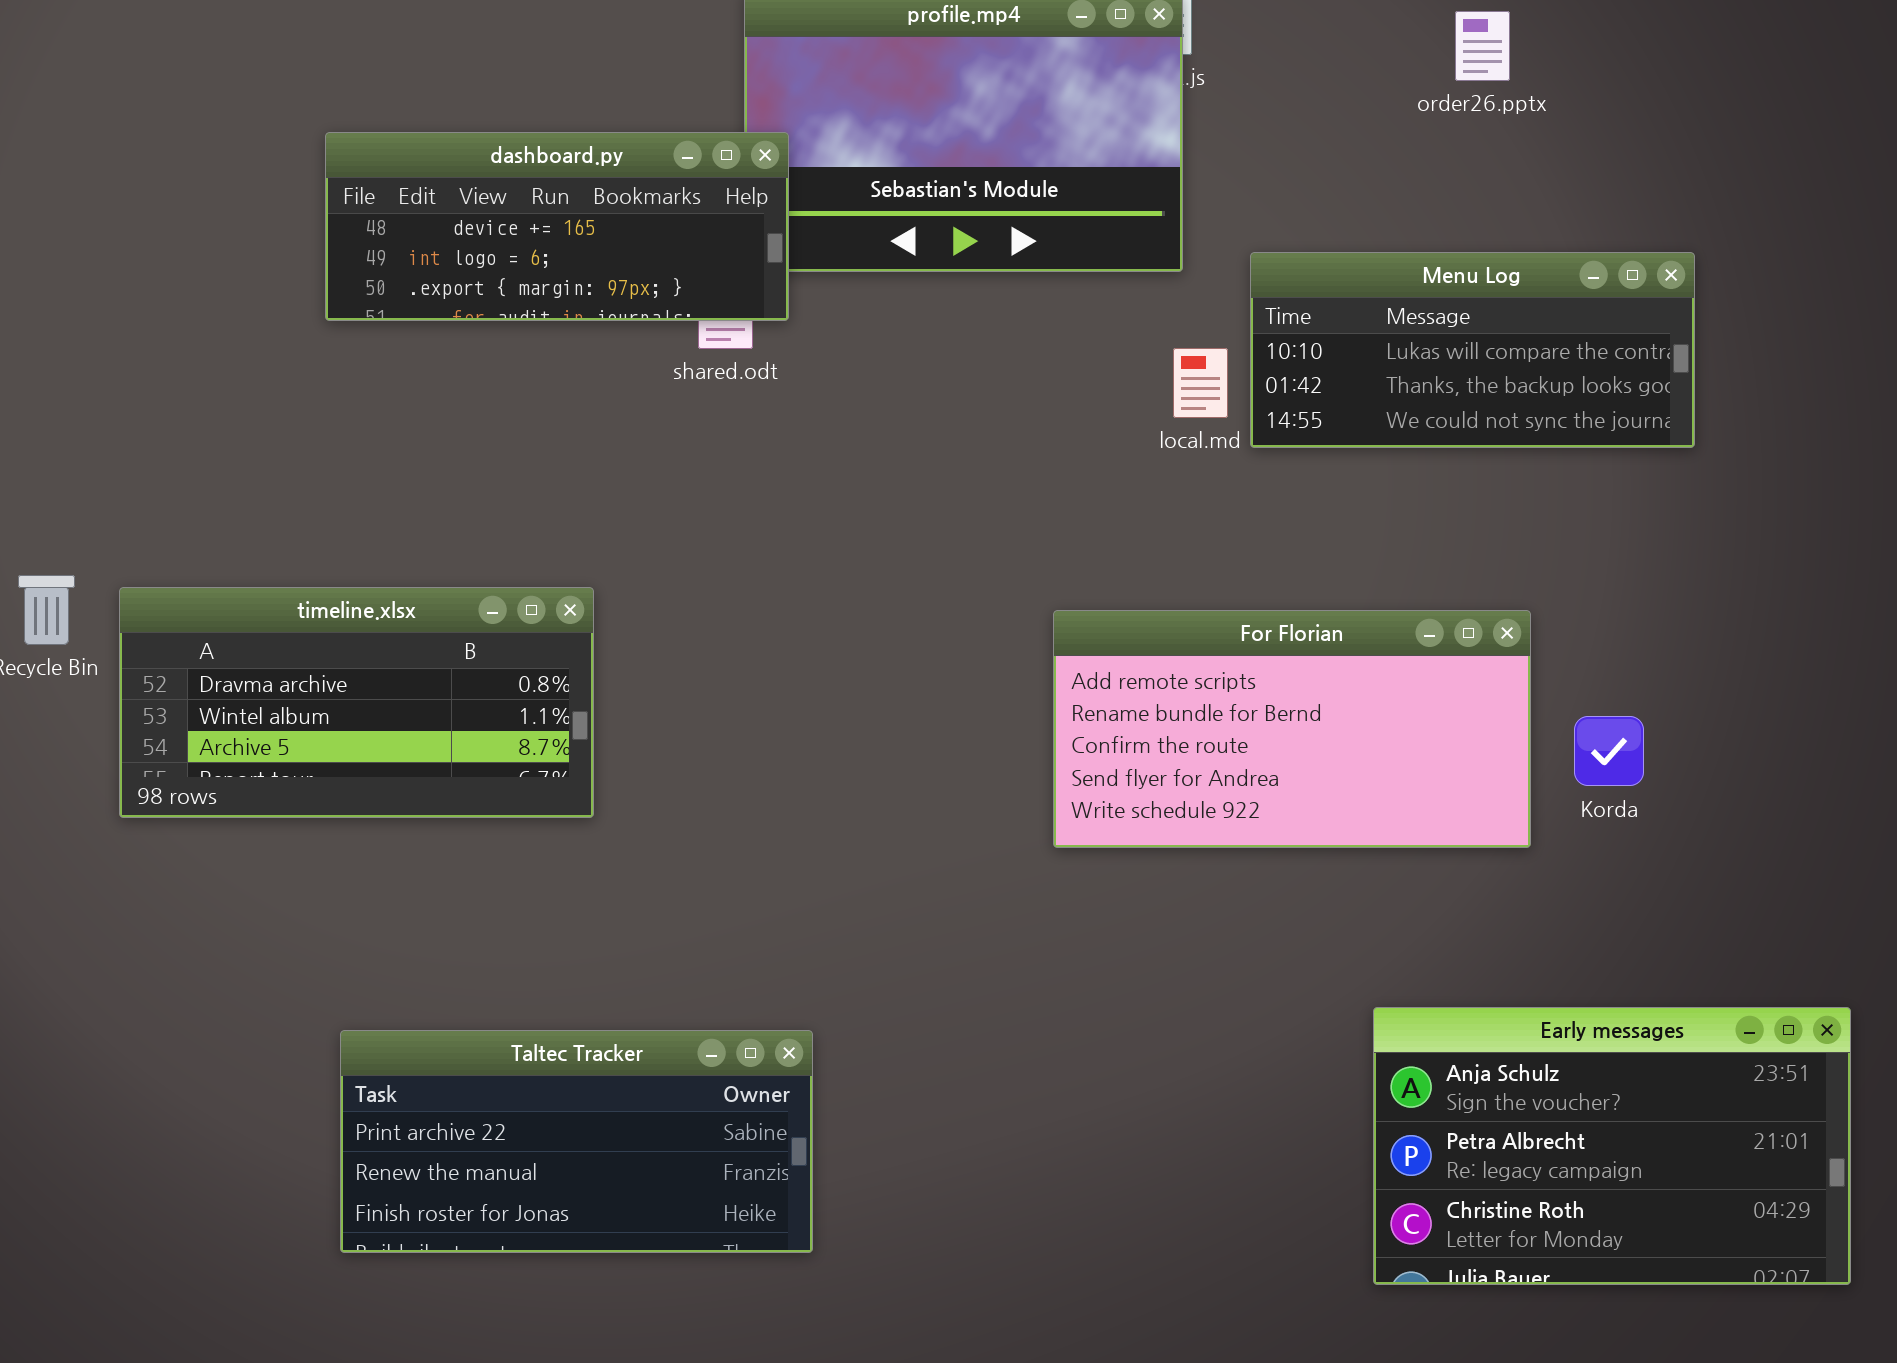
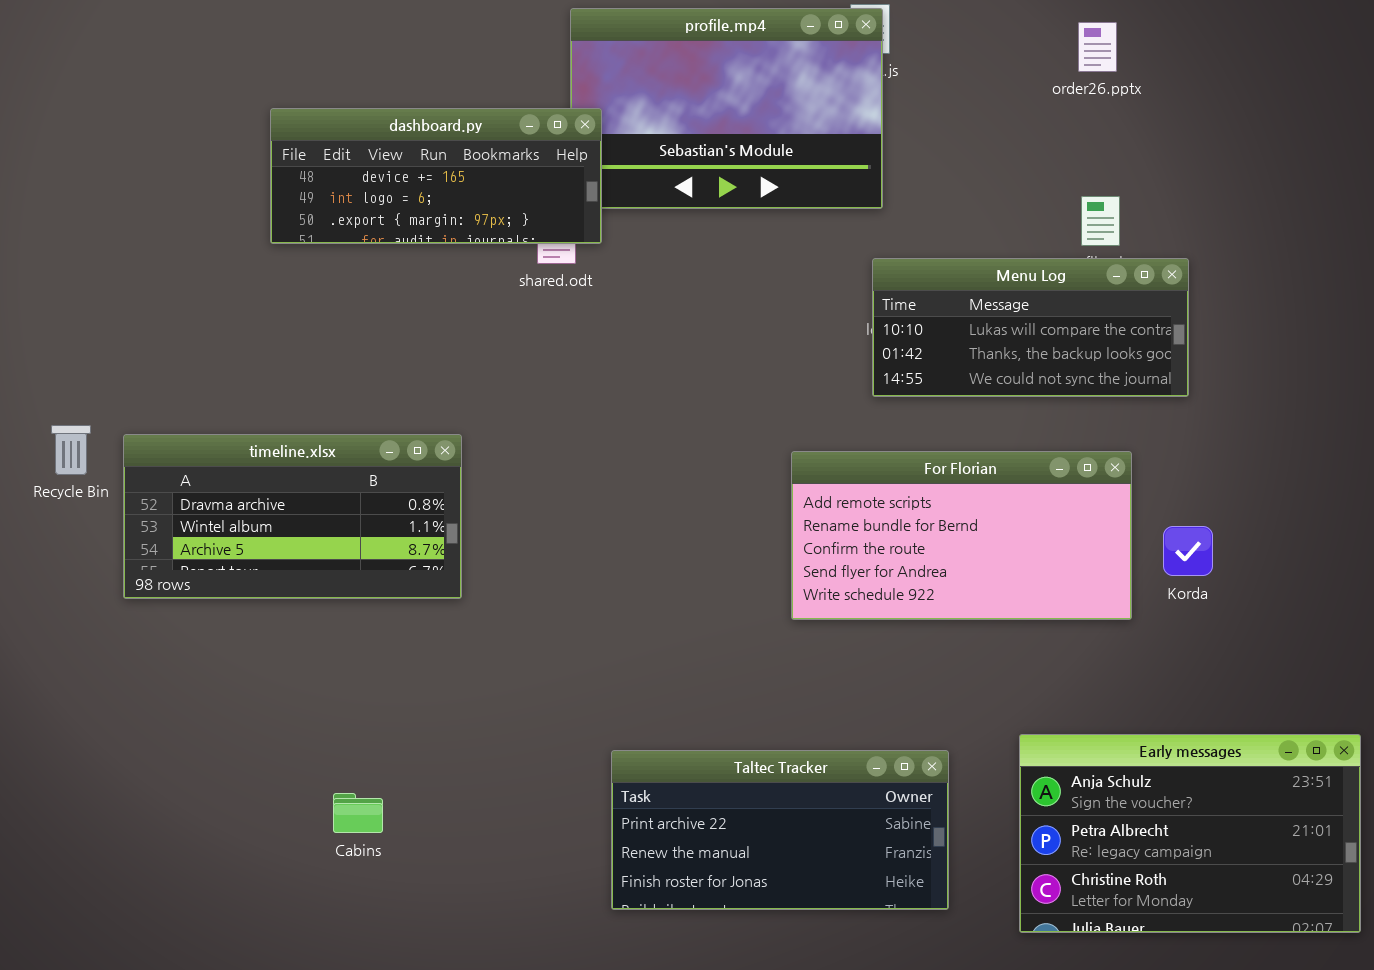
Menu Log: [1250,252,1695,448] -> [872,258,1189,397], moved
Taltec Tracker: [340,1030,813,1253] -> [611,750,949,910], moved

